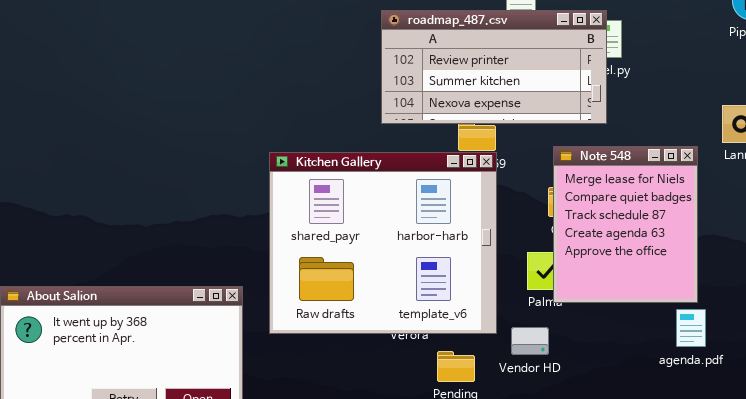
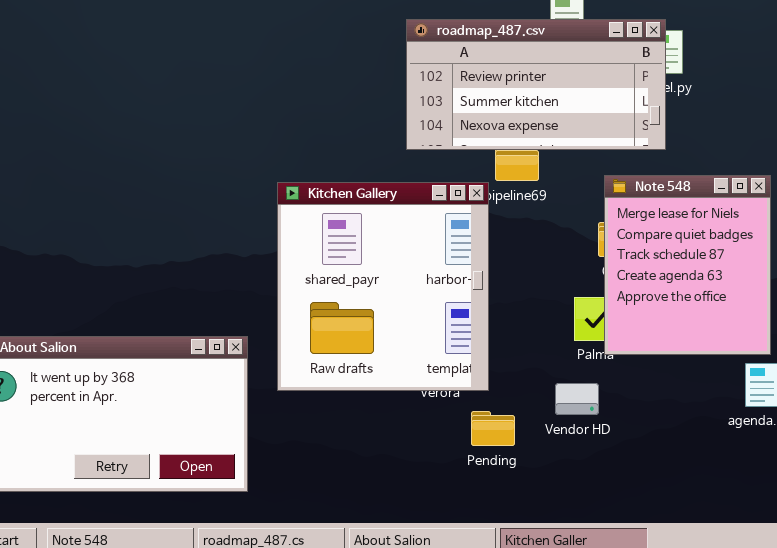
Kitchen Gallery: [269,152,497,334] -> [277,182,489,391], resized

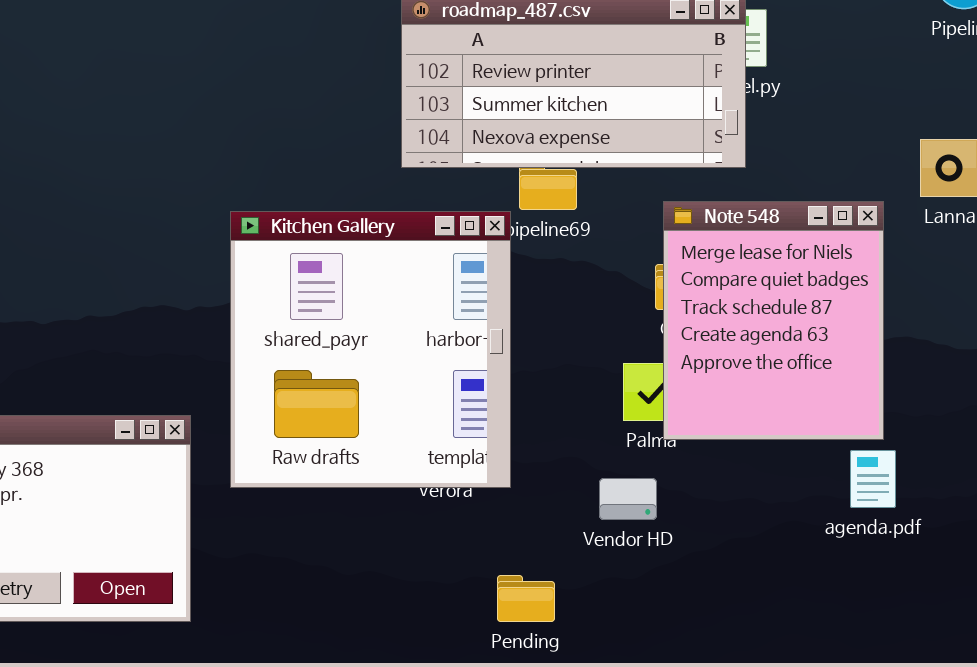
Pending: [471,411,515,446] -> [497,575,555,622], moved

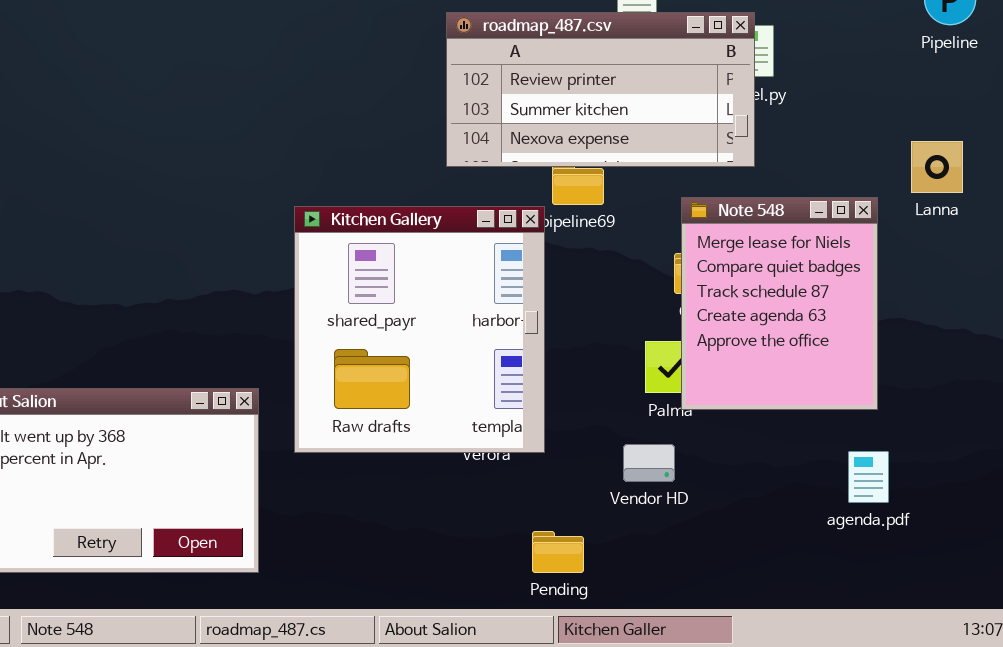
agenda.pdf: [850,450,896,508] -> [848,451,889,503], moved

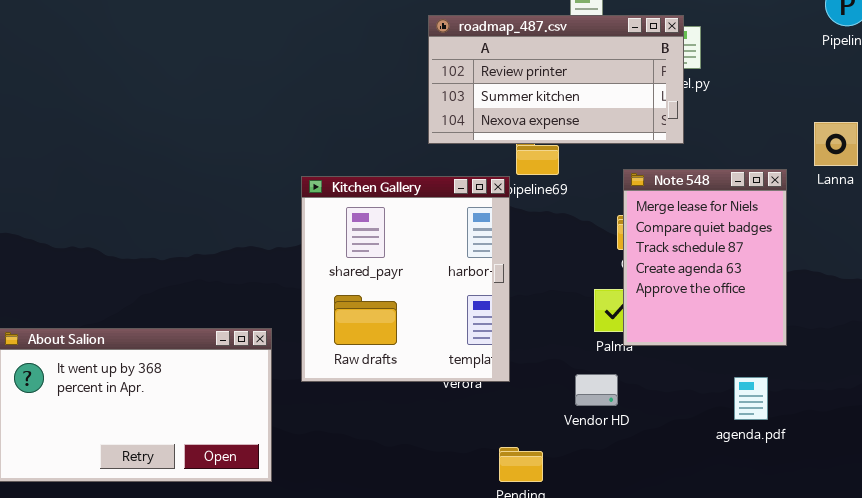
agenda.pdf: [848,451,889,503] -> [734,377,768,420], moved

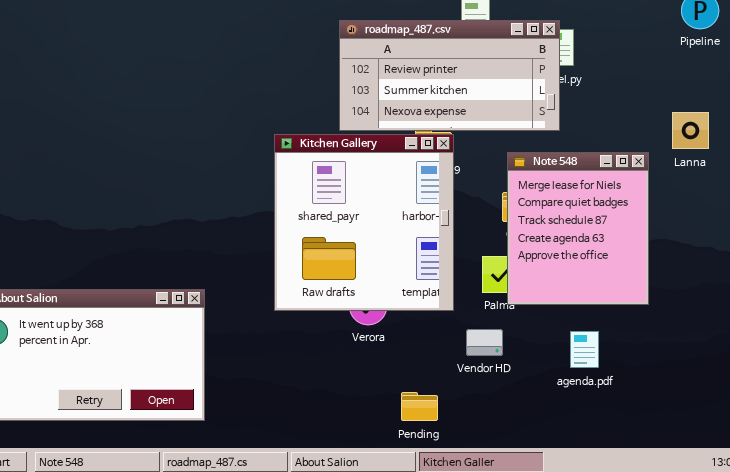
Kitchen Gallery: [301,176,510,382] -> [274,134,454,311], moved
agenda.pdf: [734,377,768,420] -> [570,331,599,368], moved

